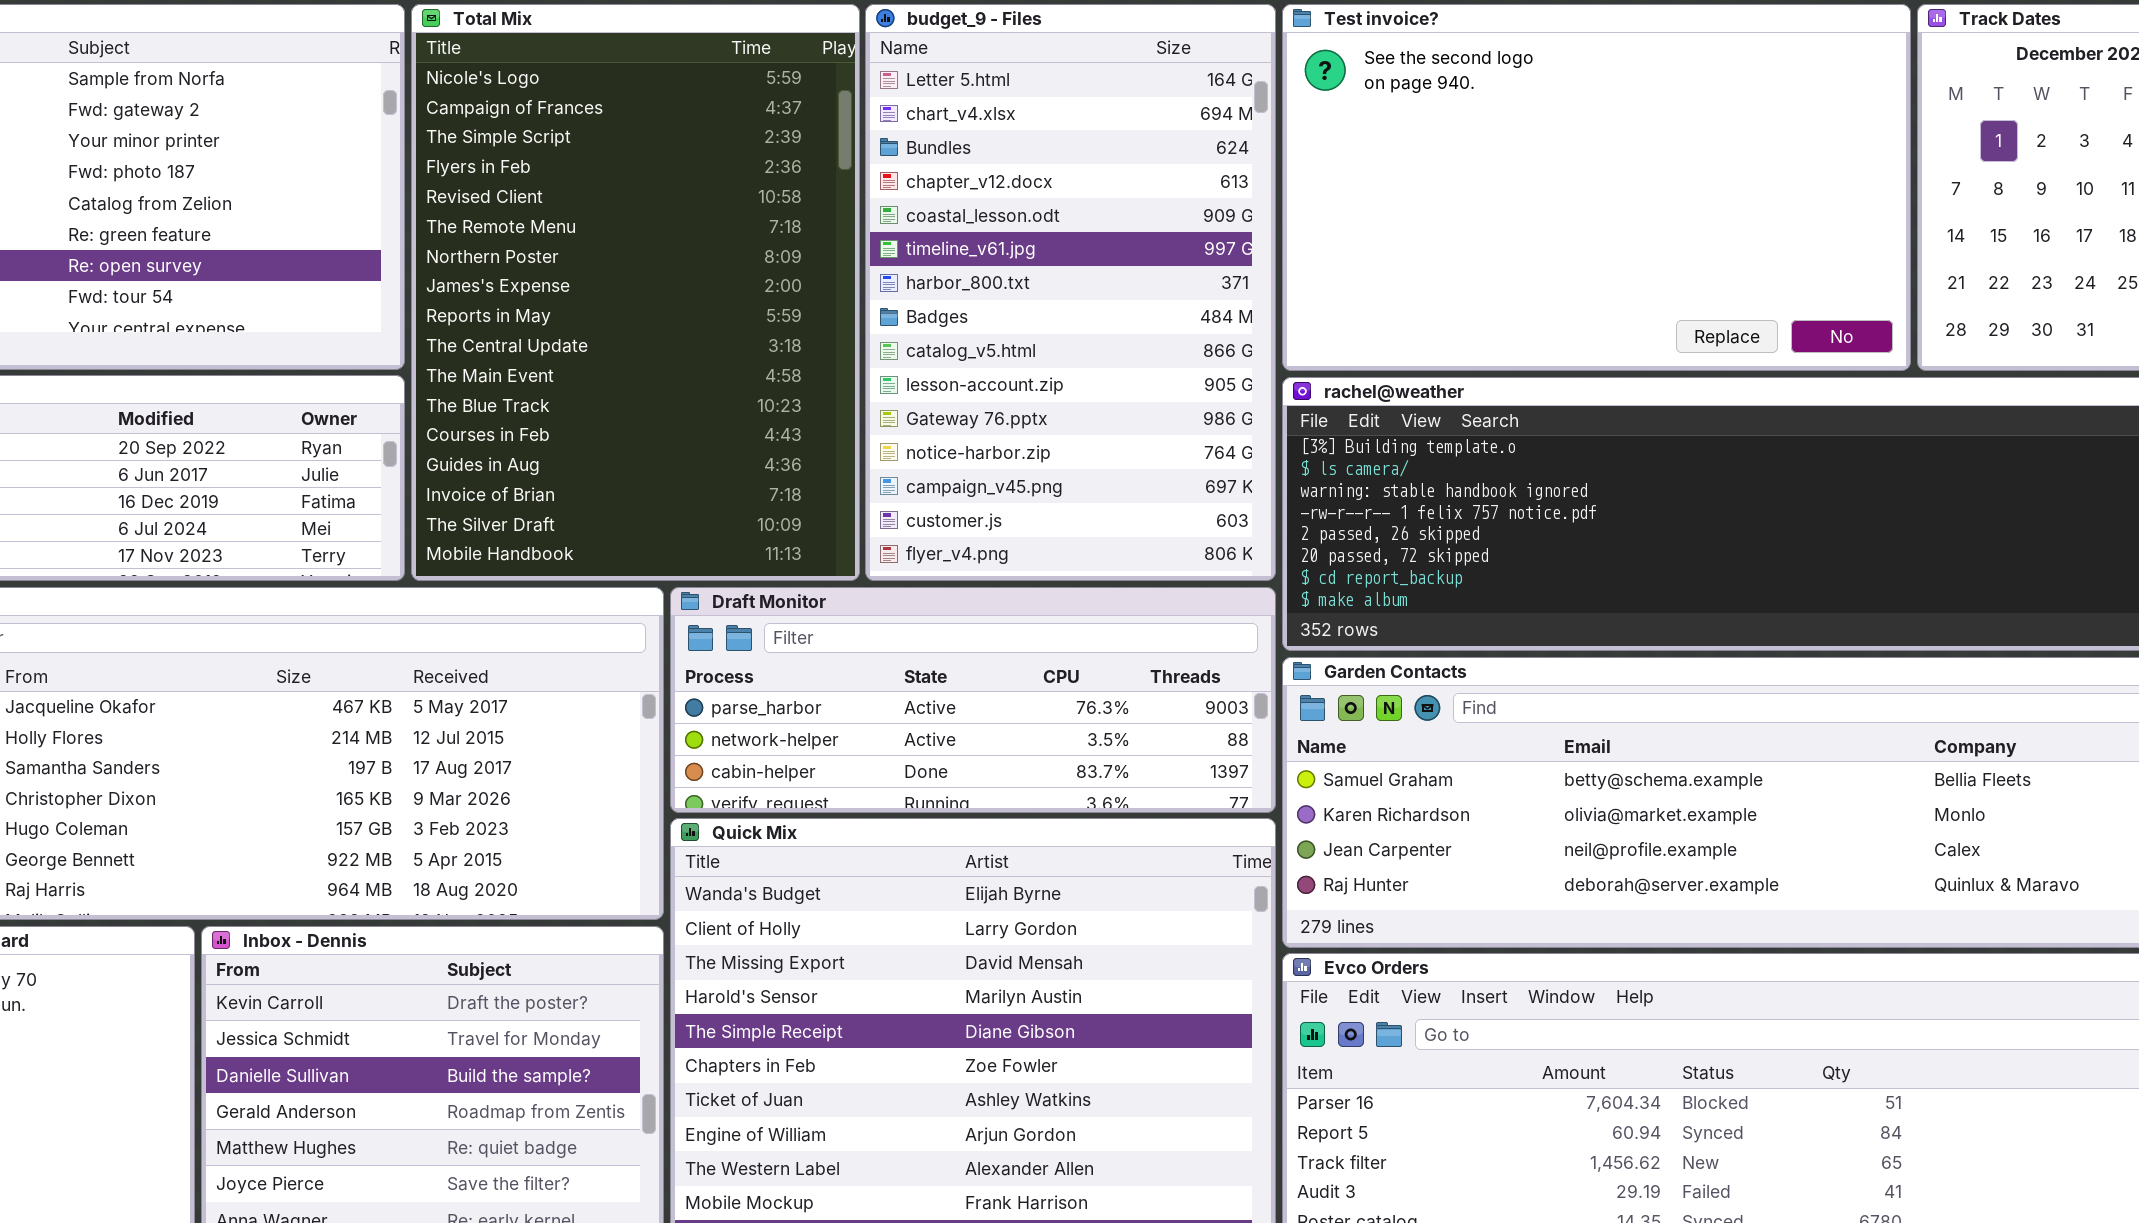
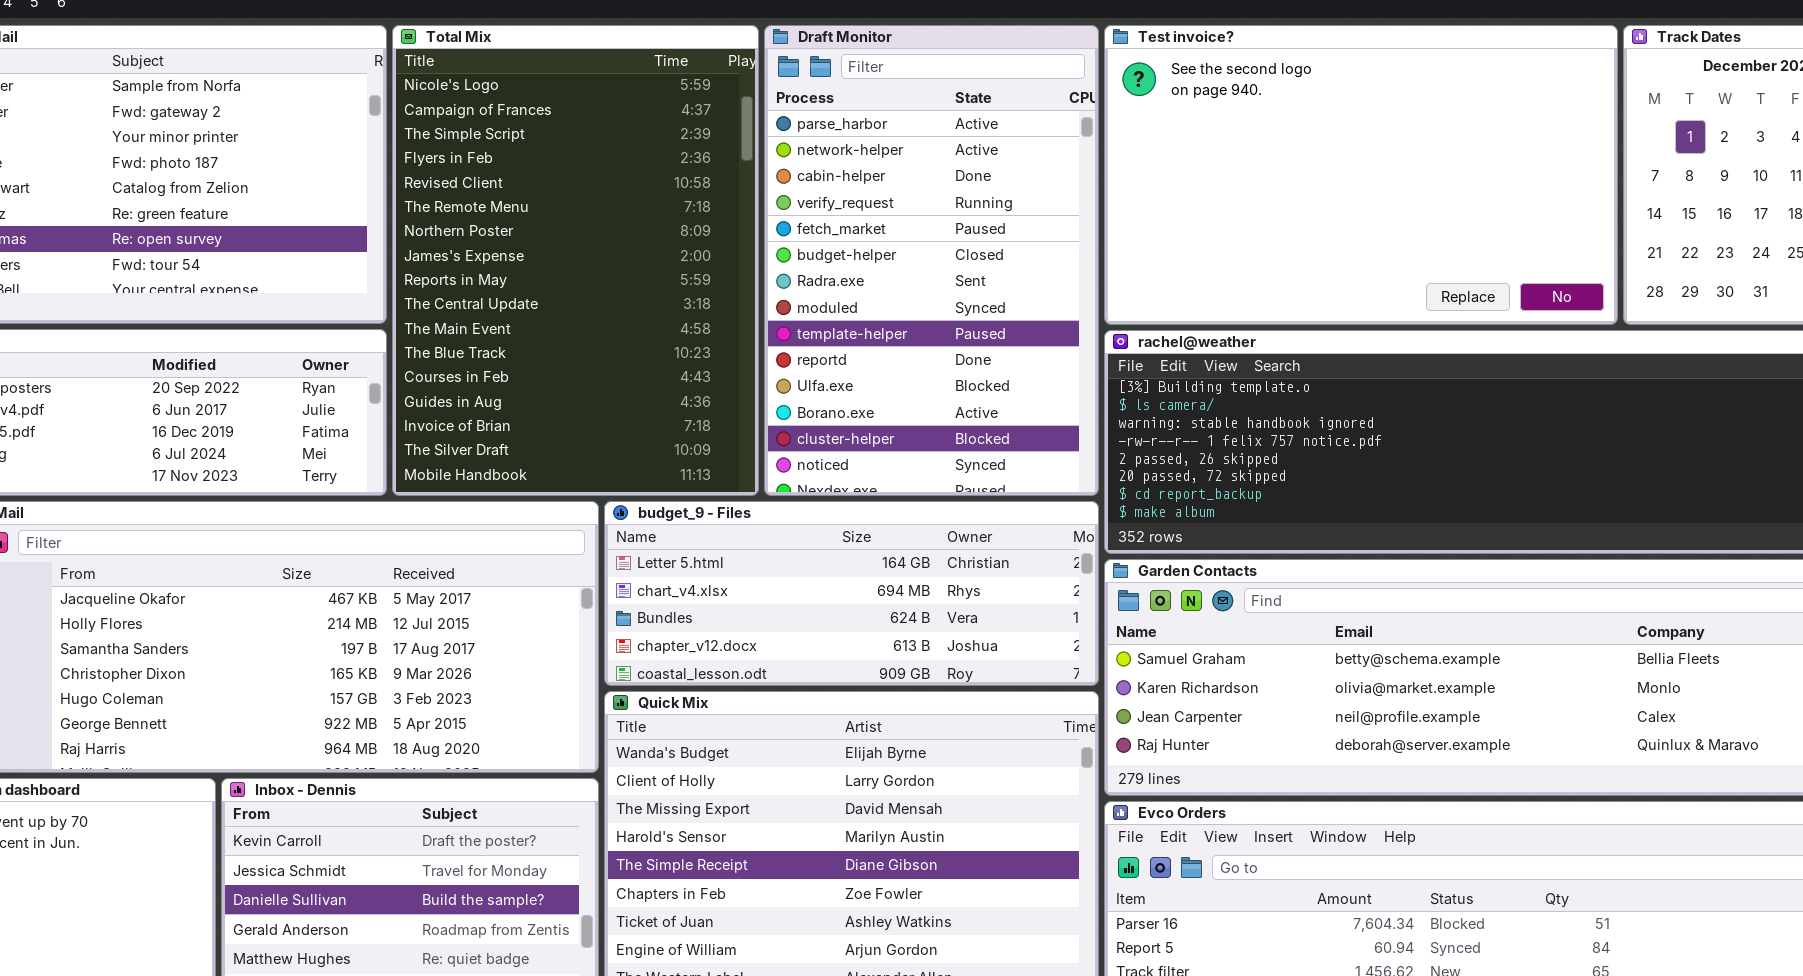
budget_9 - Files: [865,4,1276,581] -> [604,501,1099,686], moved, resized
Draft Monitor: [670,587,1276,813] -> [764,25,1099,496], moved, resized

